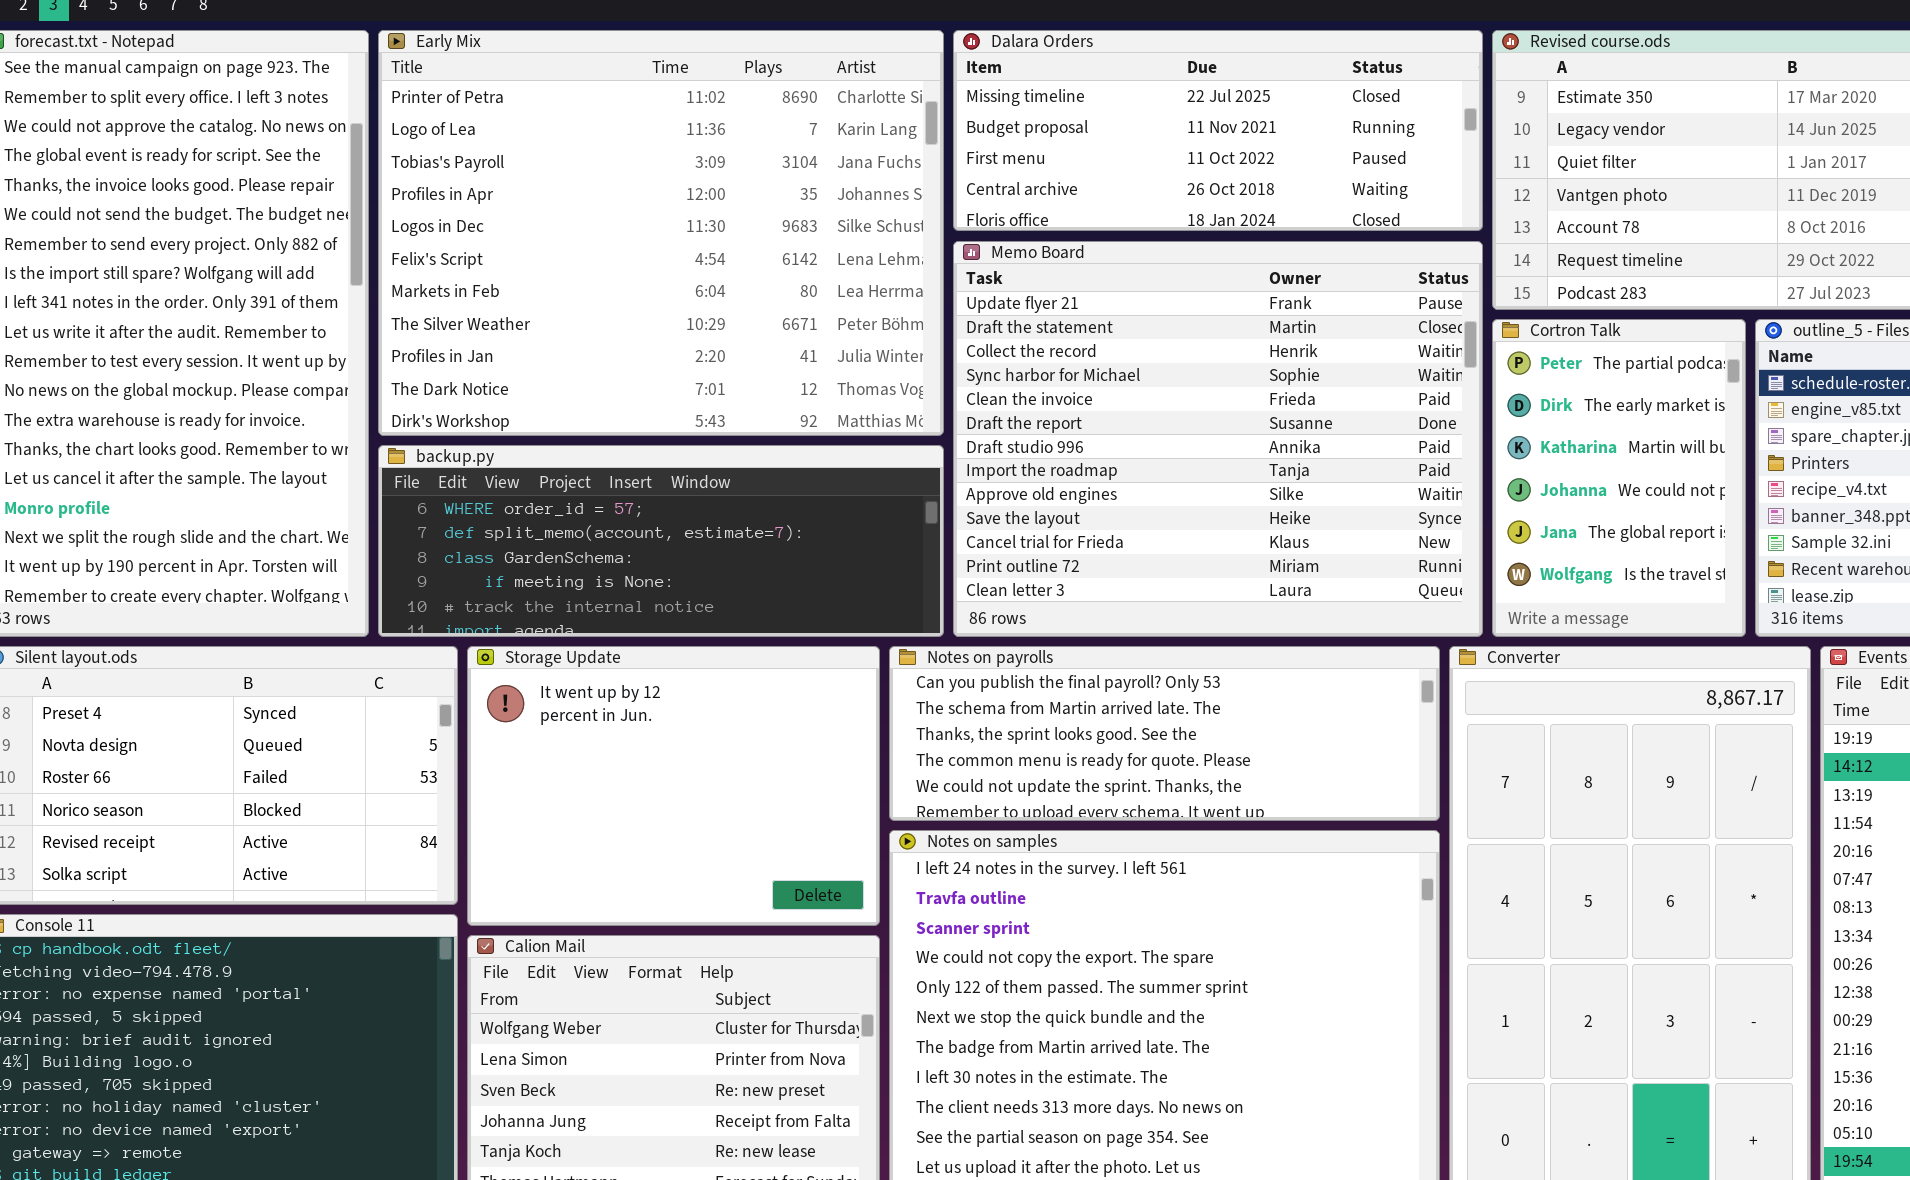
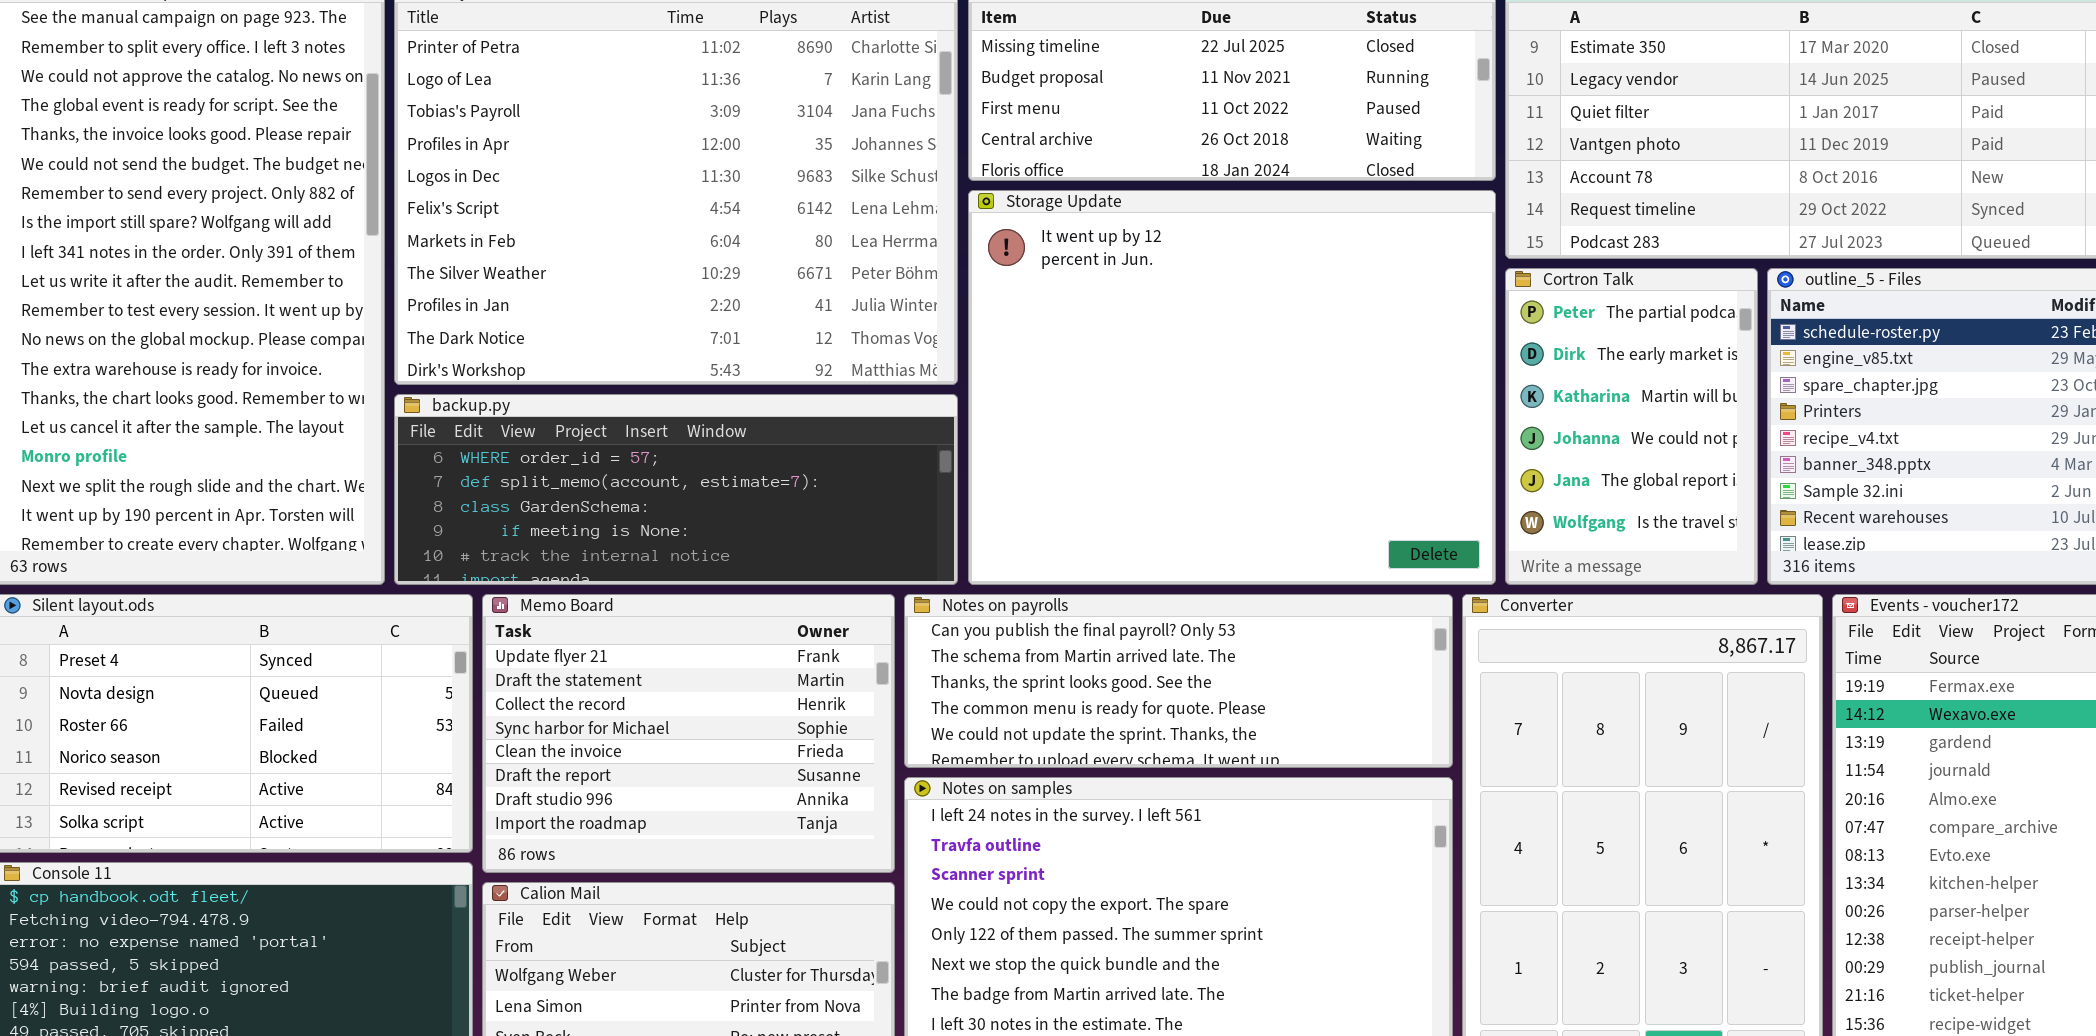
Memo Board: [953,241,1483,637] -> [482,594,895,873], moved, resized
Storage Update: [467,646,880,926] -> [968,190,1496,585], moved, resized

